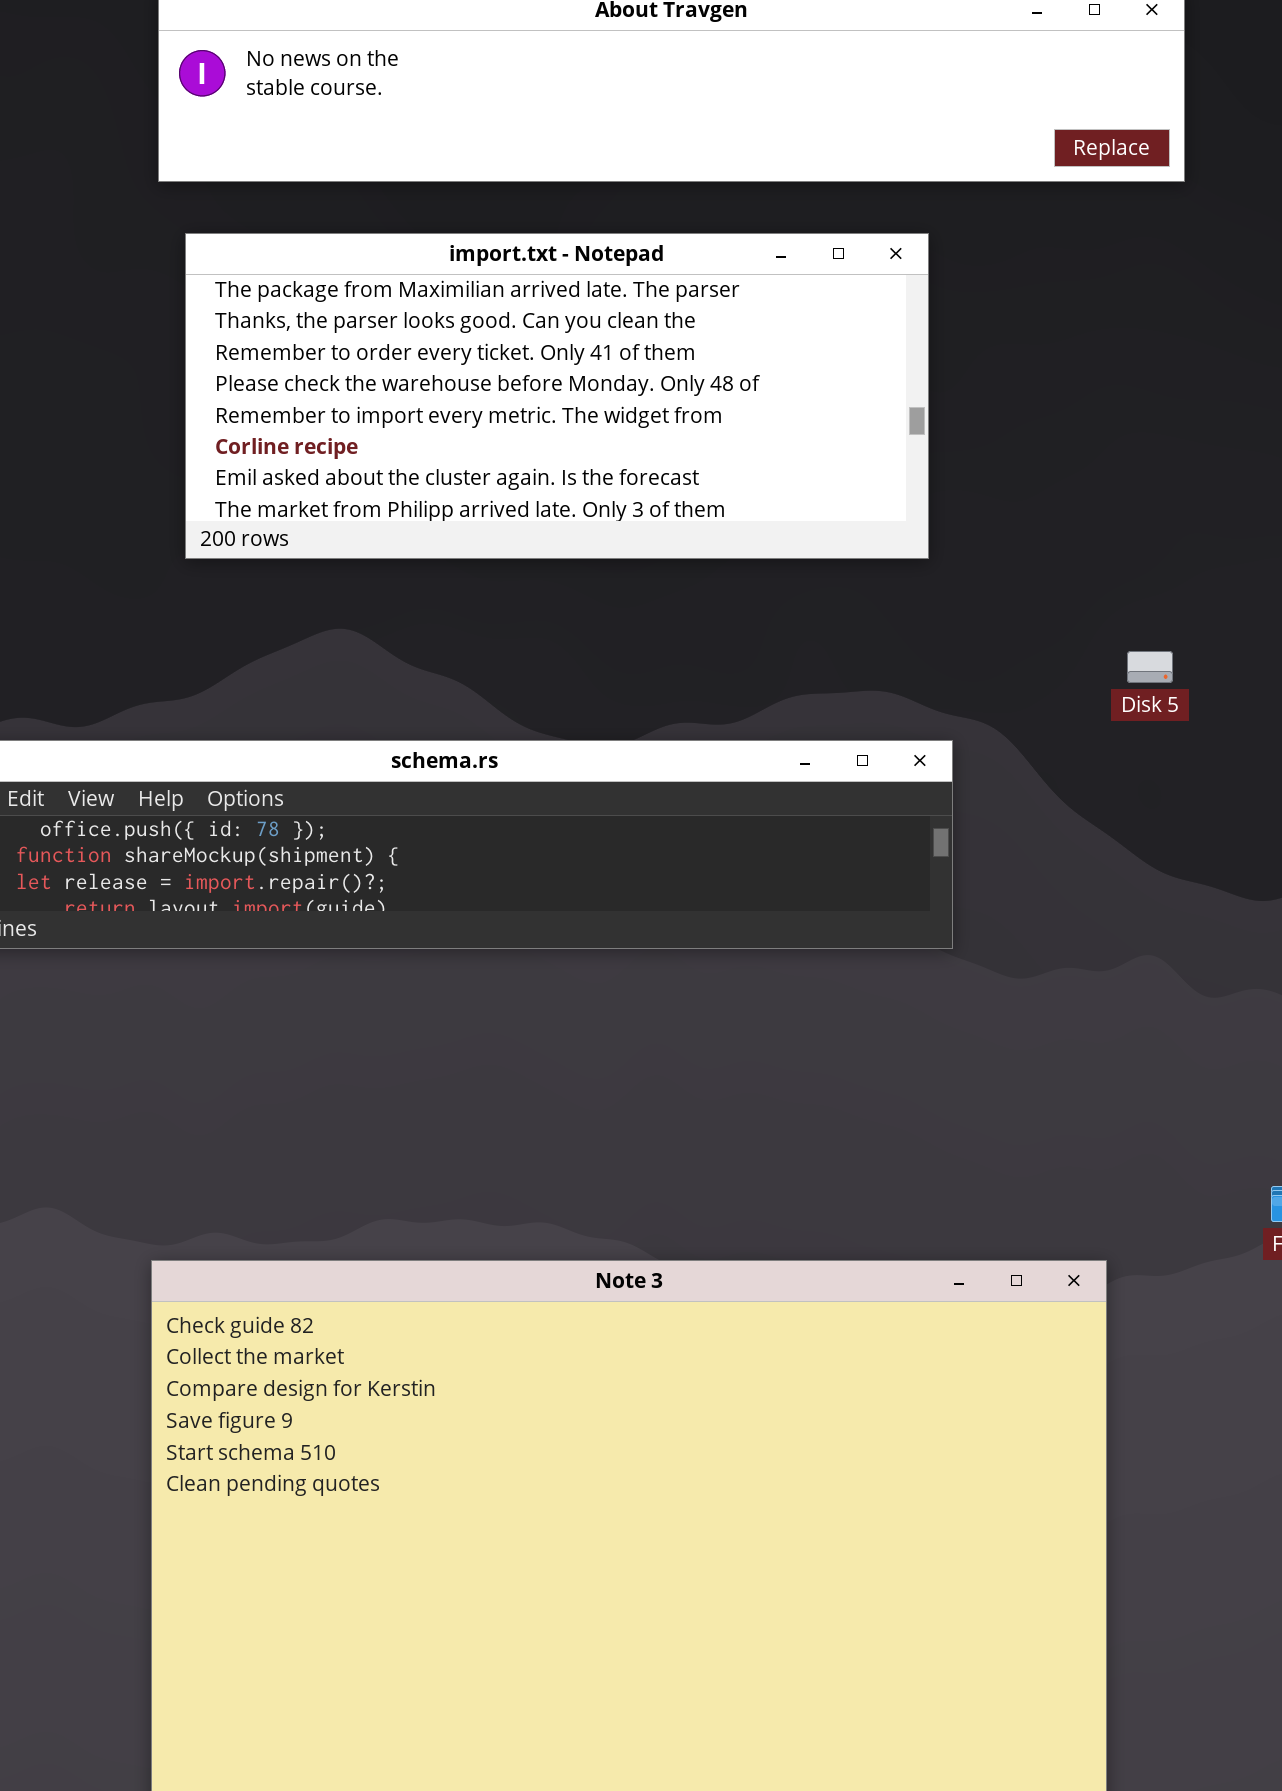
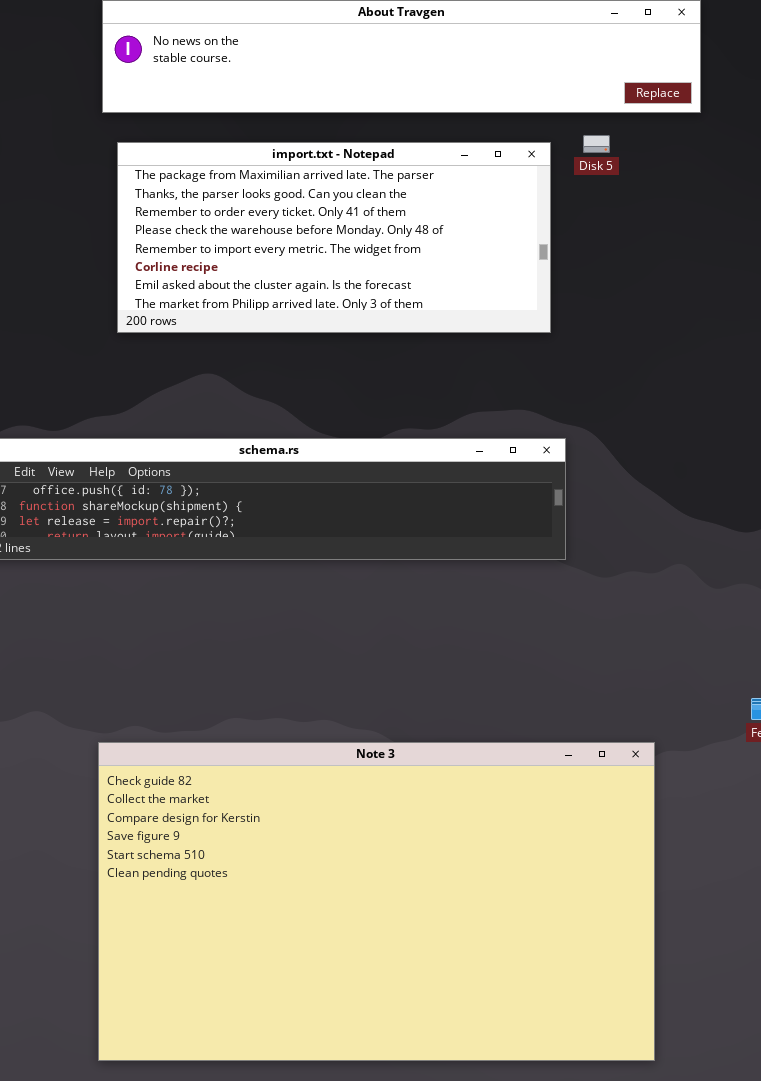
Disk 5: [1127,651,1173,683] -> [583,135,610,153], moved

